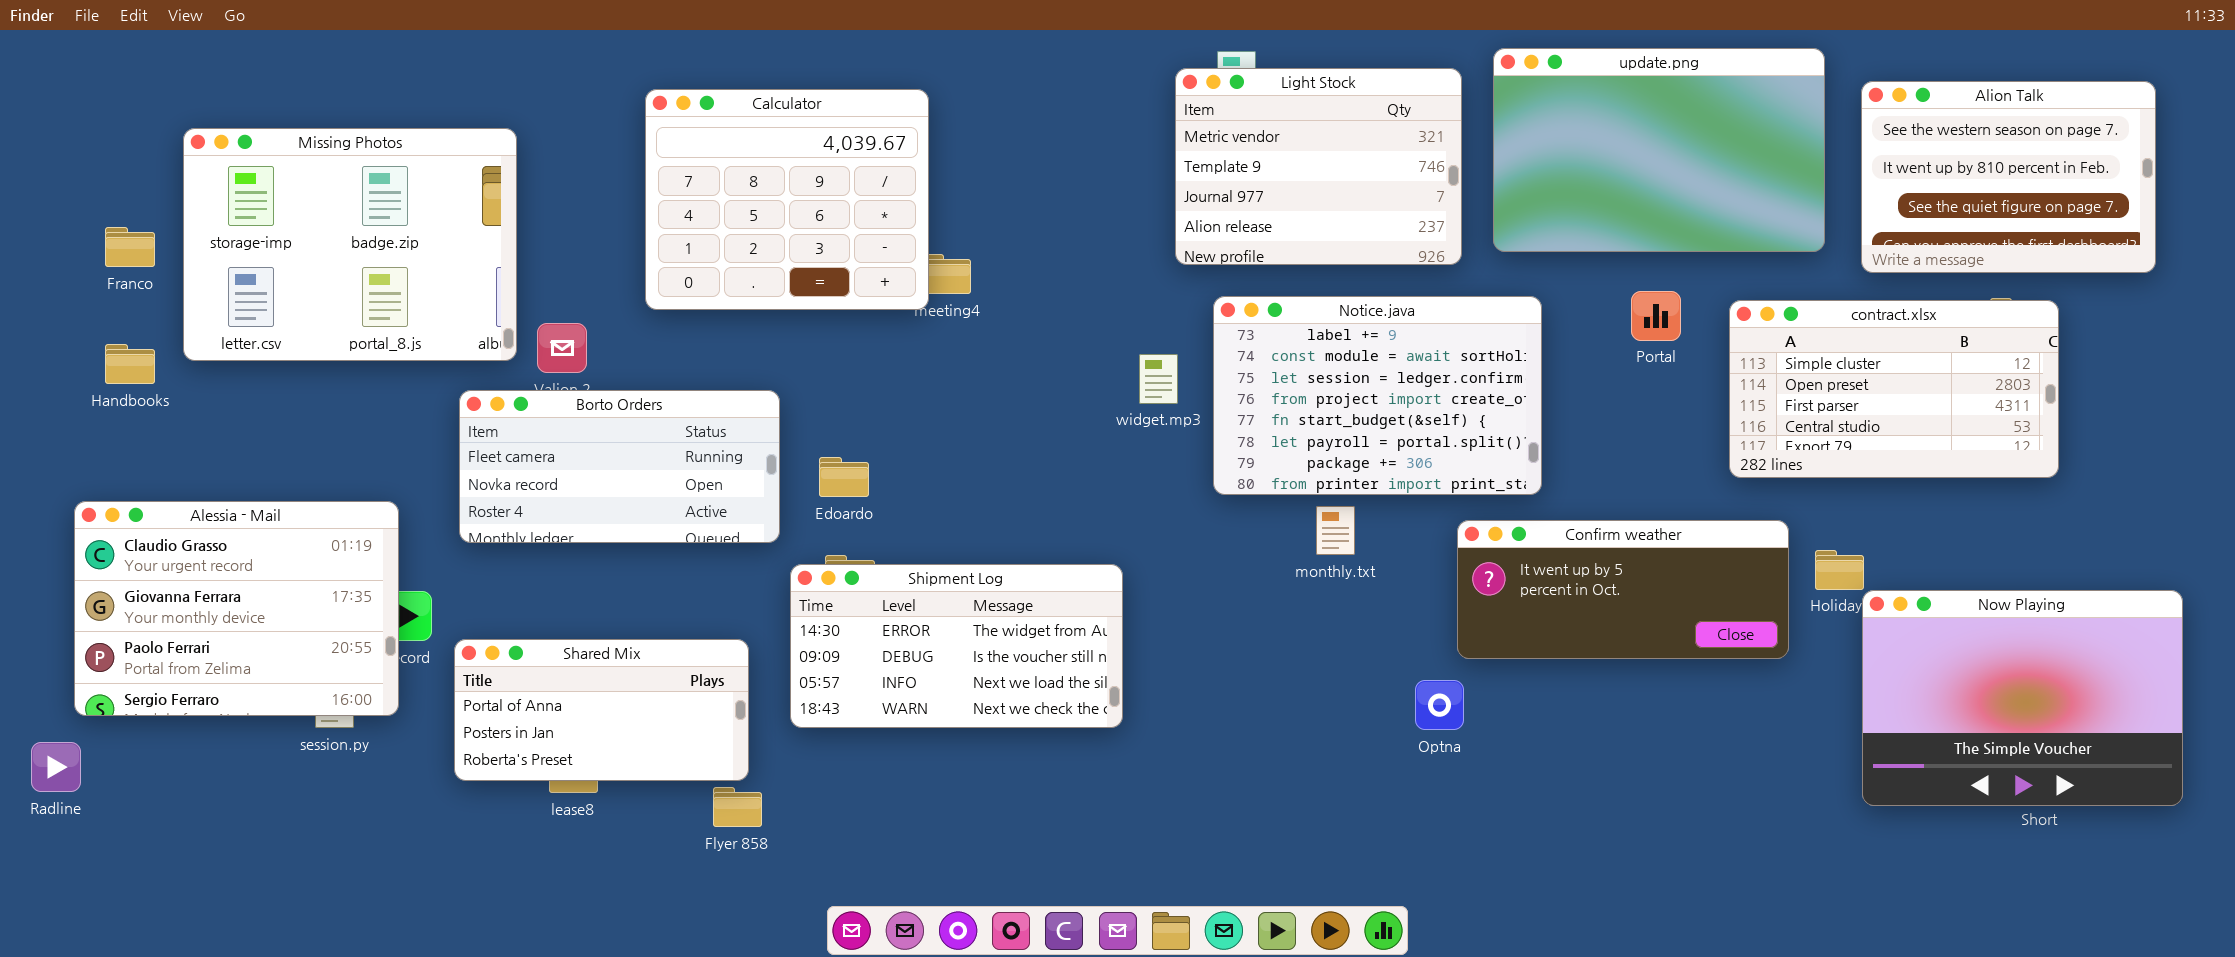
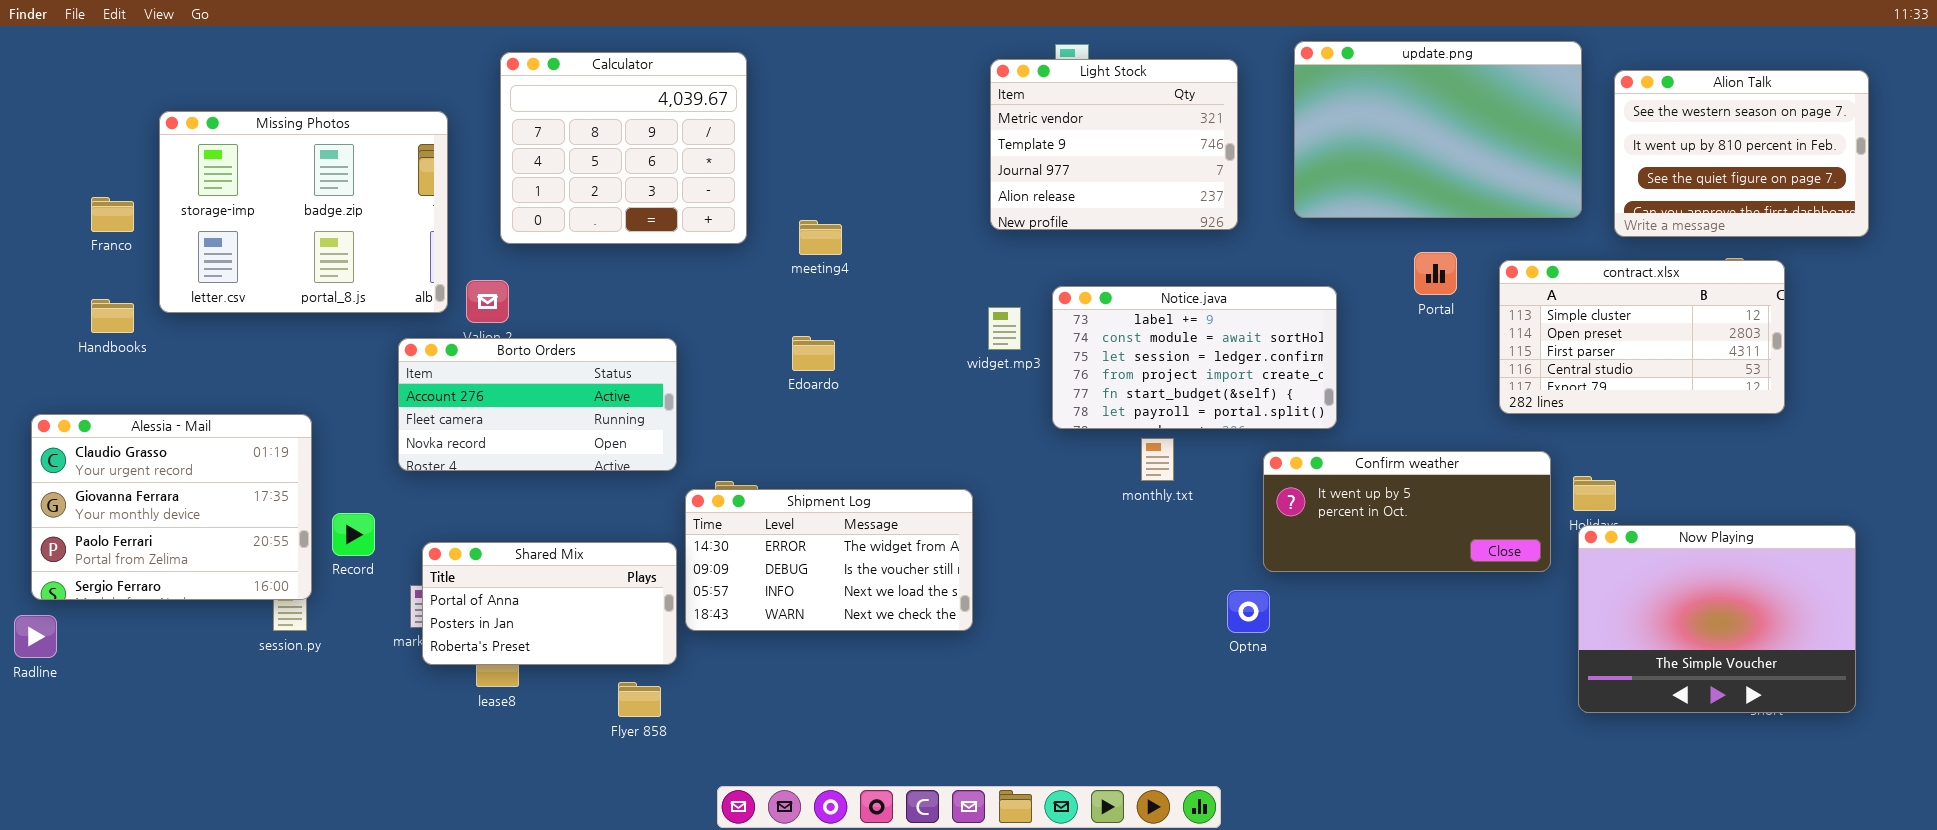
Light Stock: [1175,68,1462,265] -> [990,59,1238,230], moved
Calculator: [645,89,929,310] -> [500,52,747,244], moved
Notice.java: [1213,296,1542,495] -> [1052,286,1337,429], resized
Borto Orders: [459,390,780,543] -> [398,338,677,471], scrolled up 1 row
Edoardo: [819,457,869,497] -> [792,336,835,371], moved
Alessia - Mail: [74,501,399,716] -> [31,414,312,600], moved
Now Playing: [1862,590,2183,806] -> [1578,525,1856,713], moved
Shared Mix: [454,639,749,781] -> [422,542,677,665], moved
Radline: [31,742,81,792] -> [14,615,57,658], moved

